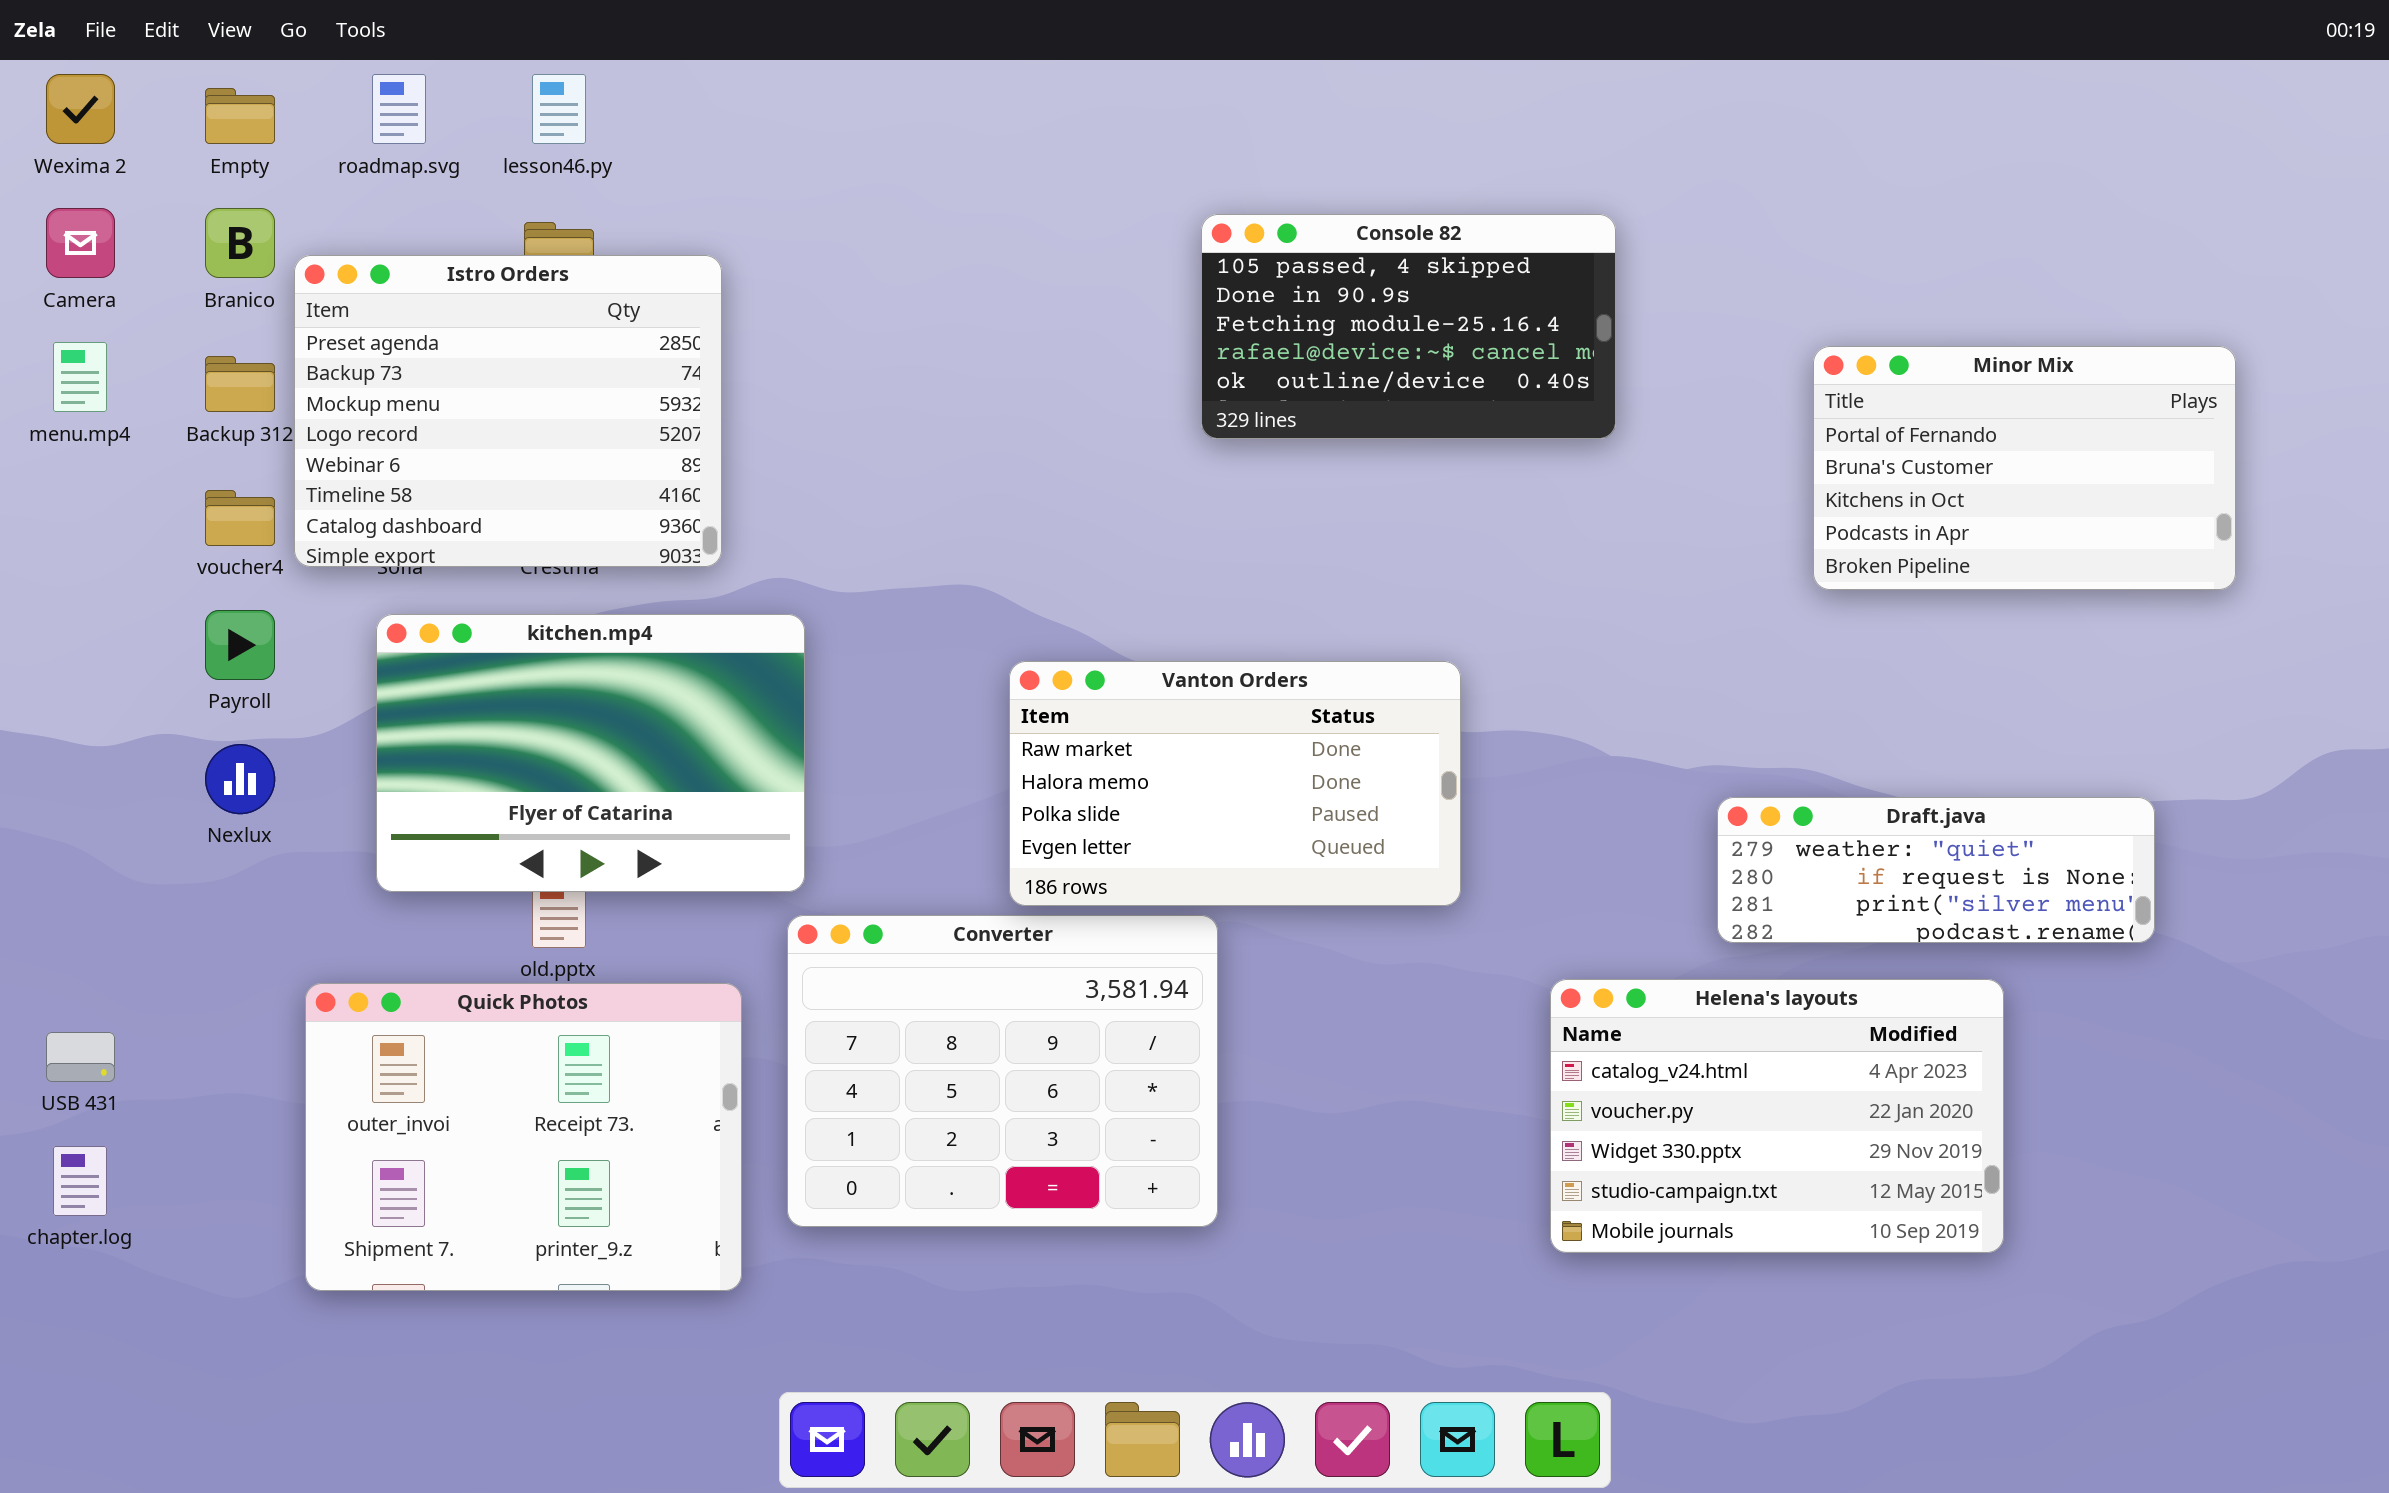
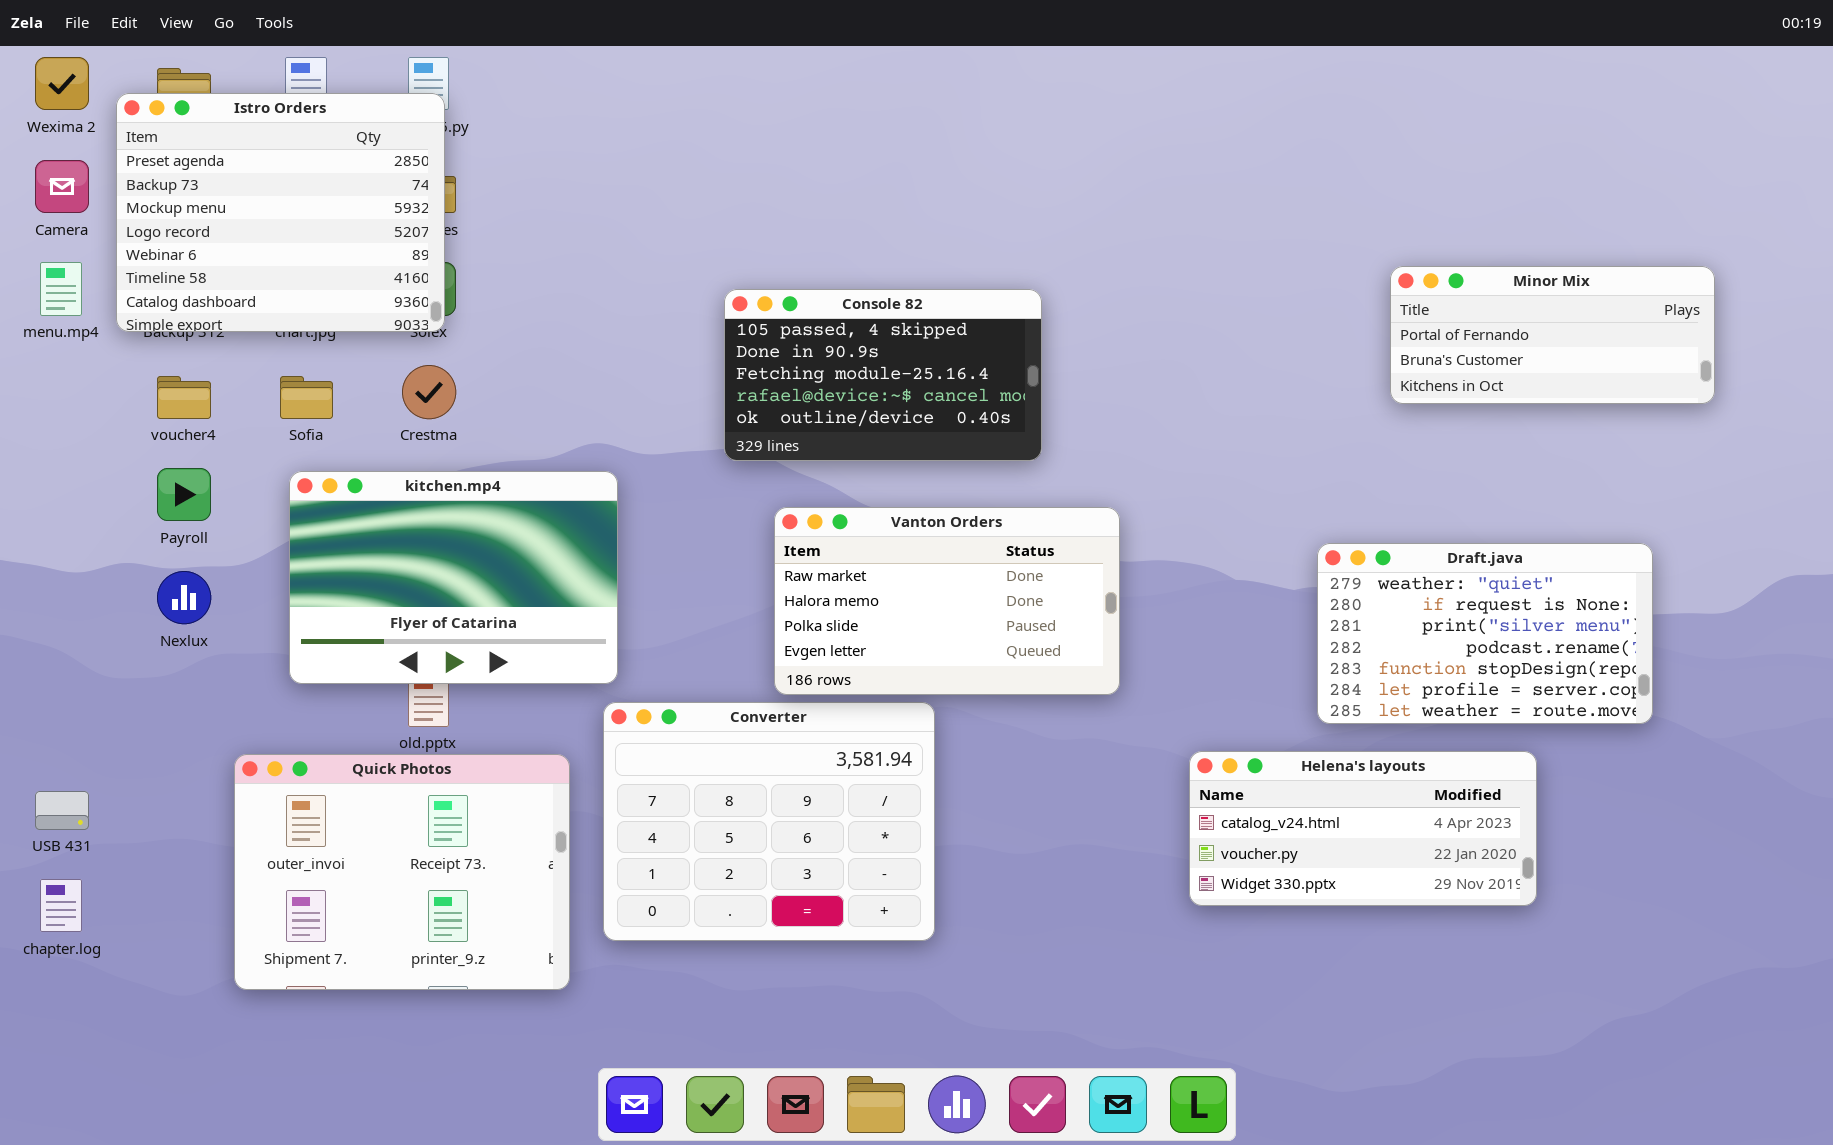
Console 82: [1201,214,1616,439] -> [724,289,1042,461], moved
Istro Orders: [294,255,722,567] -> [116,93,445,332], moved
Minor Mix: [1813,346,2236,590] -> [1390,266,1715,404], resized
Draft.java: [1717,797,2155,943] -> [1317,543,1653,724], resized
Helena's layouts: [1550,979,2004,1253] -> [1189,751,1537,906], resized

